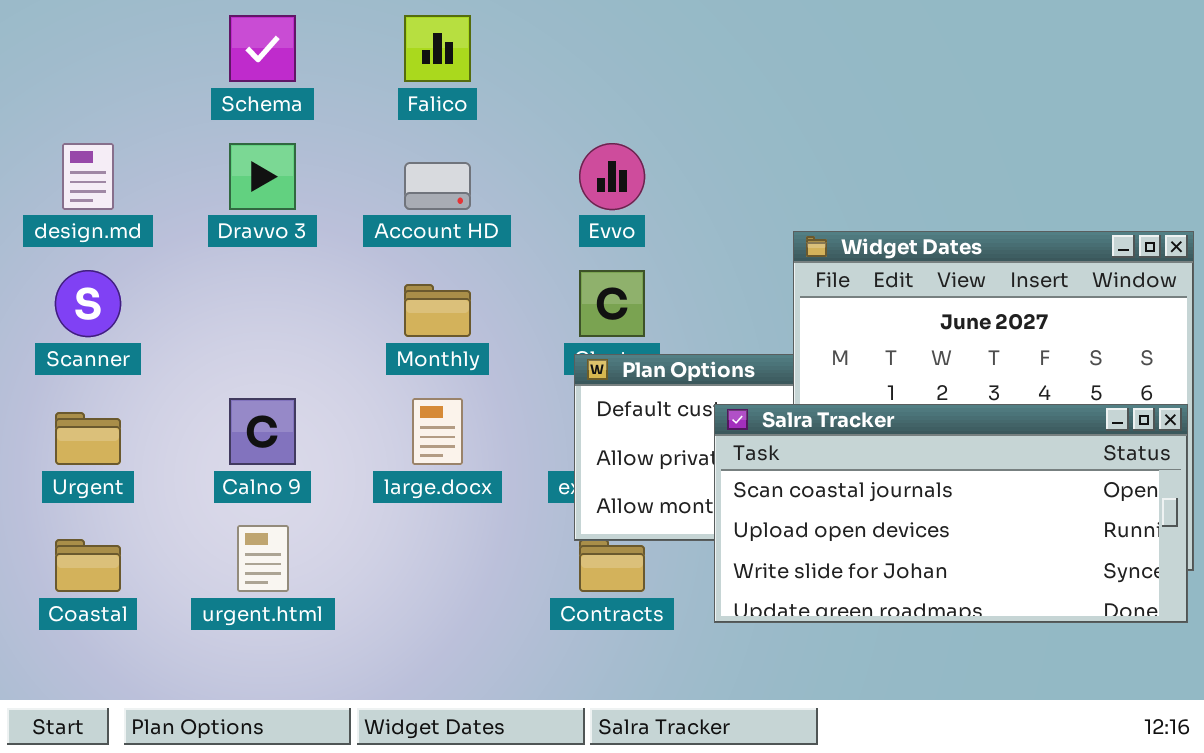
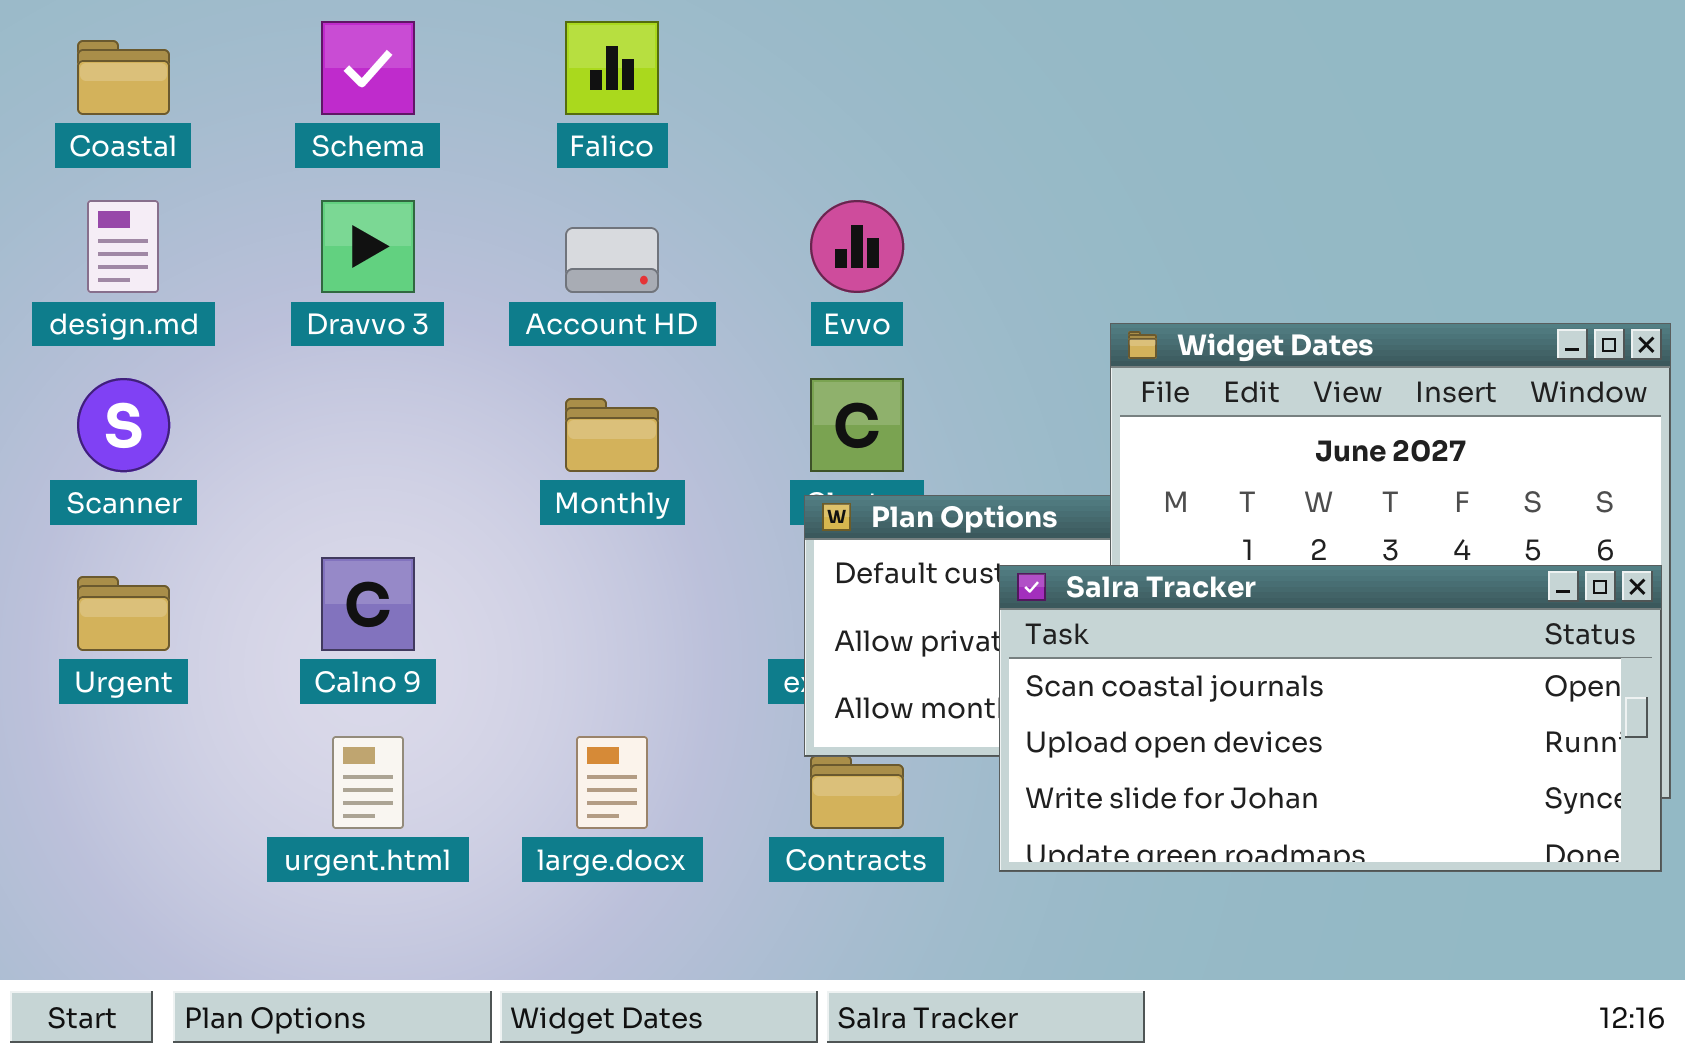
large.docx: [412,398,463,465] -> [576,736,648,829], moved
Coastal: [55,539,121,592] -> [77,40,170,115], moved

